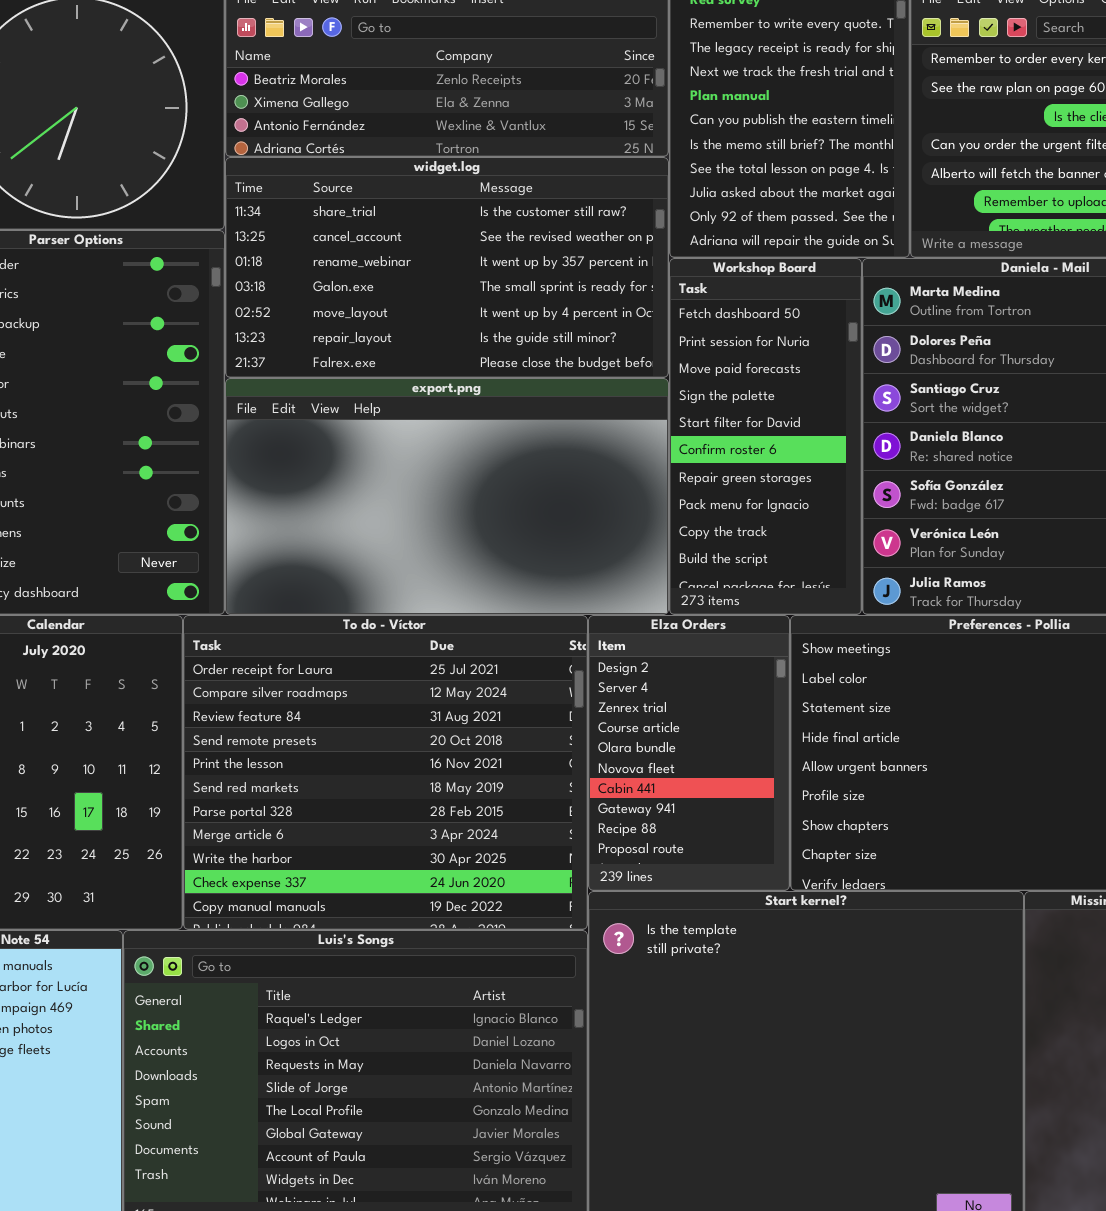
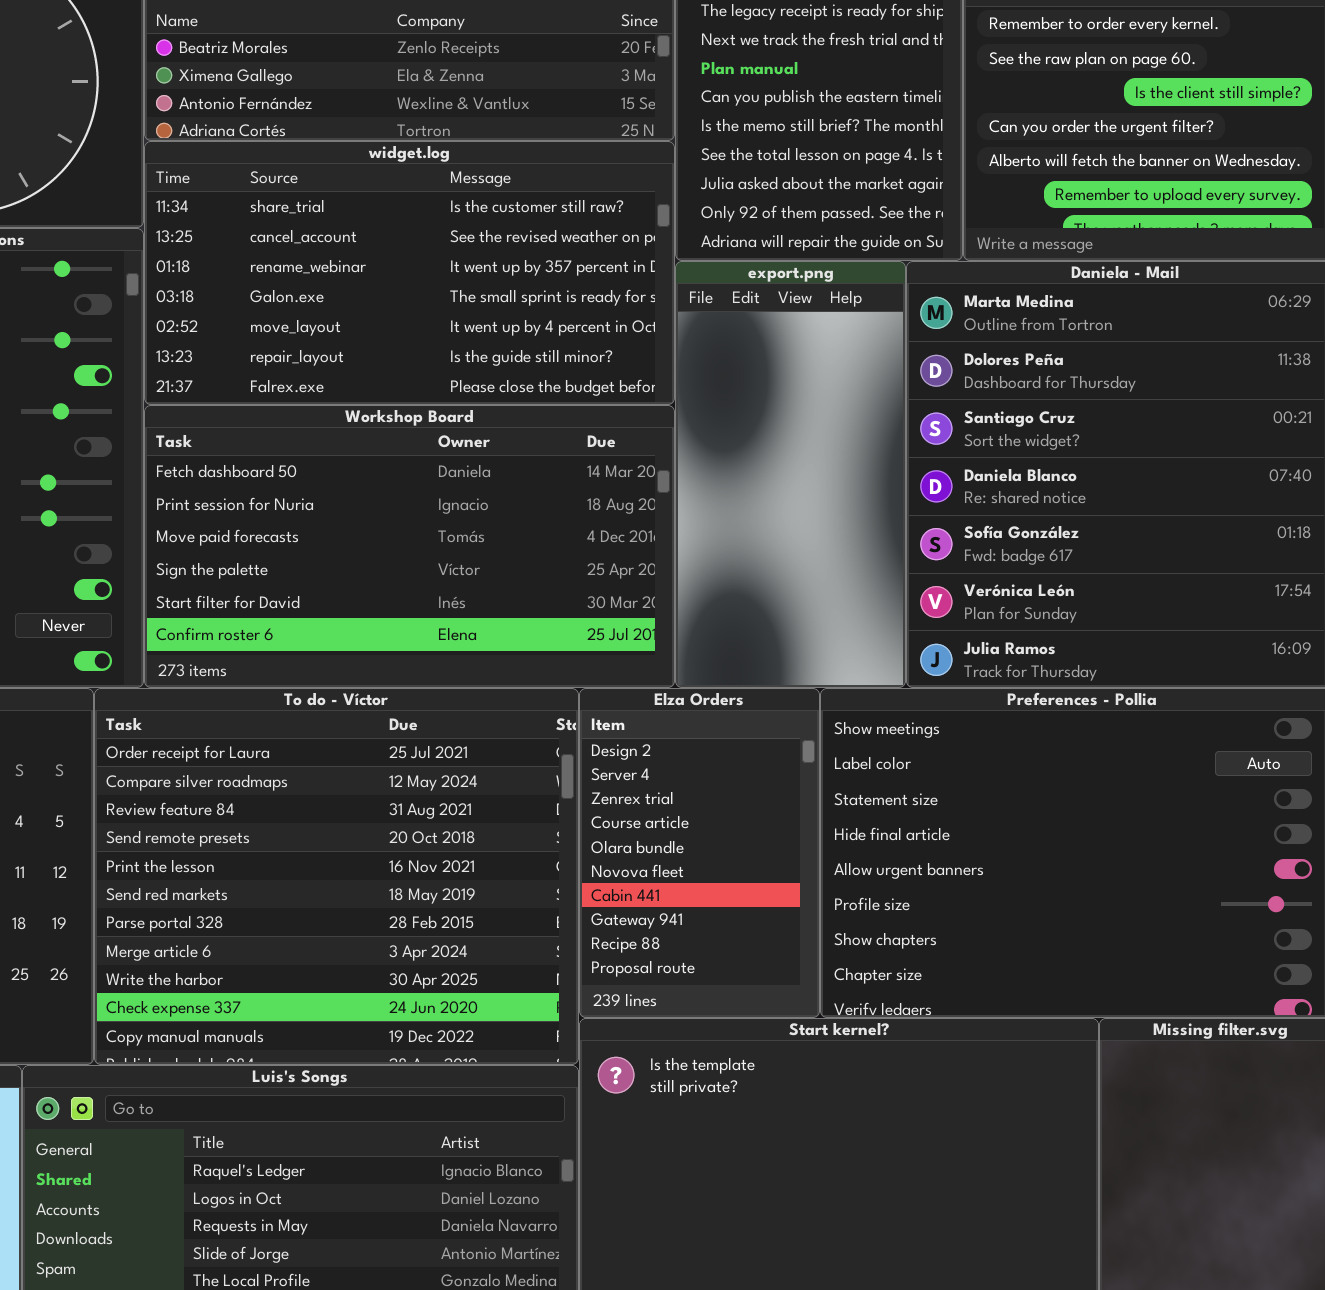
Workshop Board: [669,258,862,615] -> [144,405,675,688], moved, resized
export.png: [225,378,669,615] -> [675,261,906,688], moved, resized

